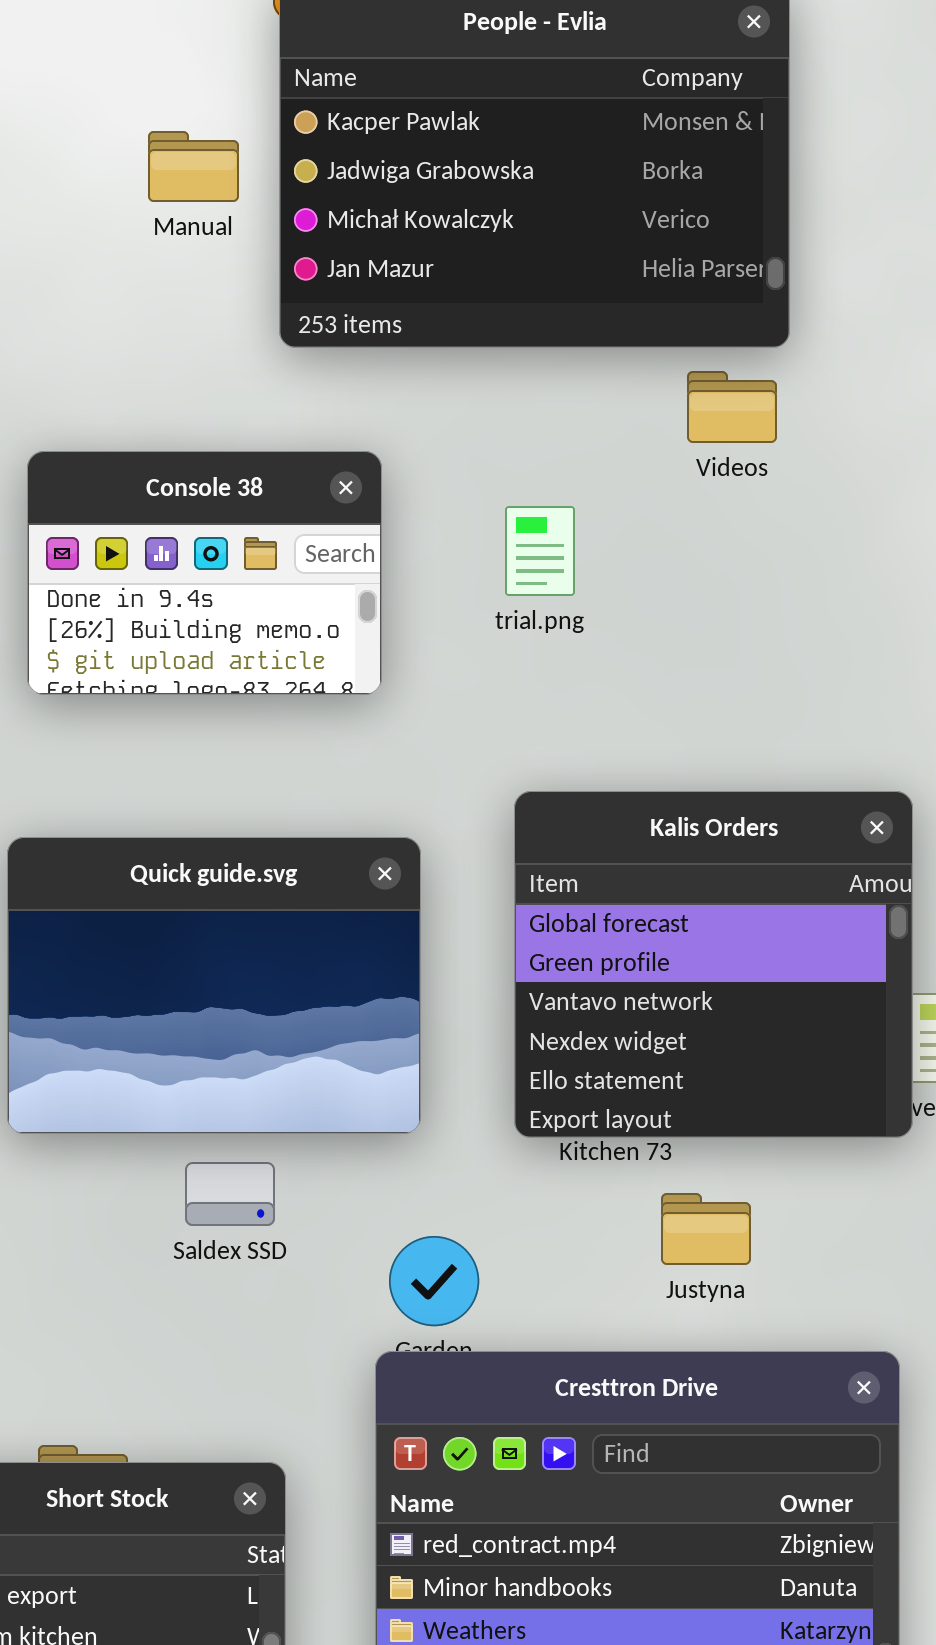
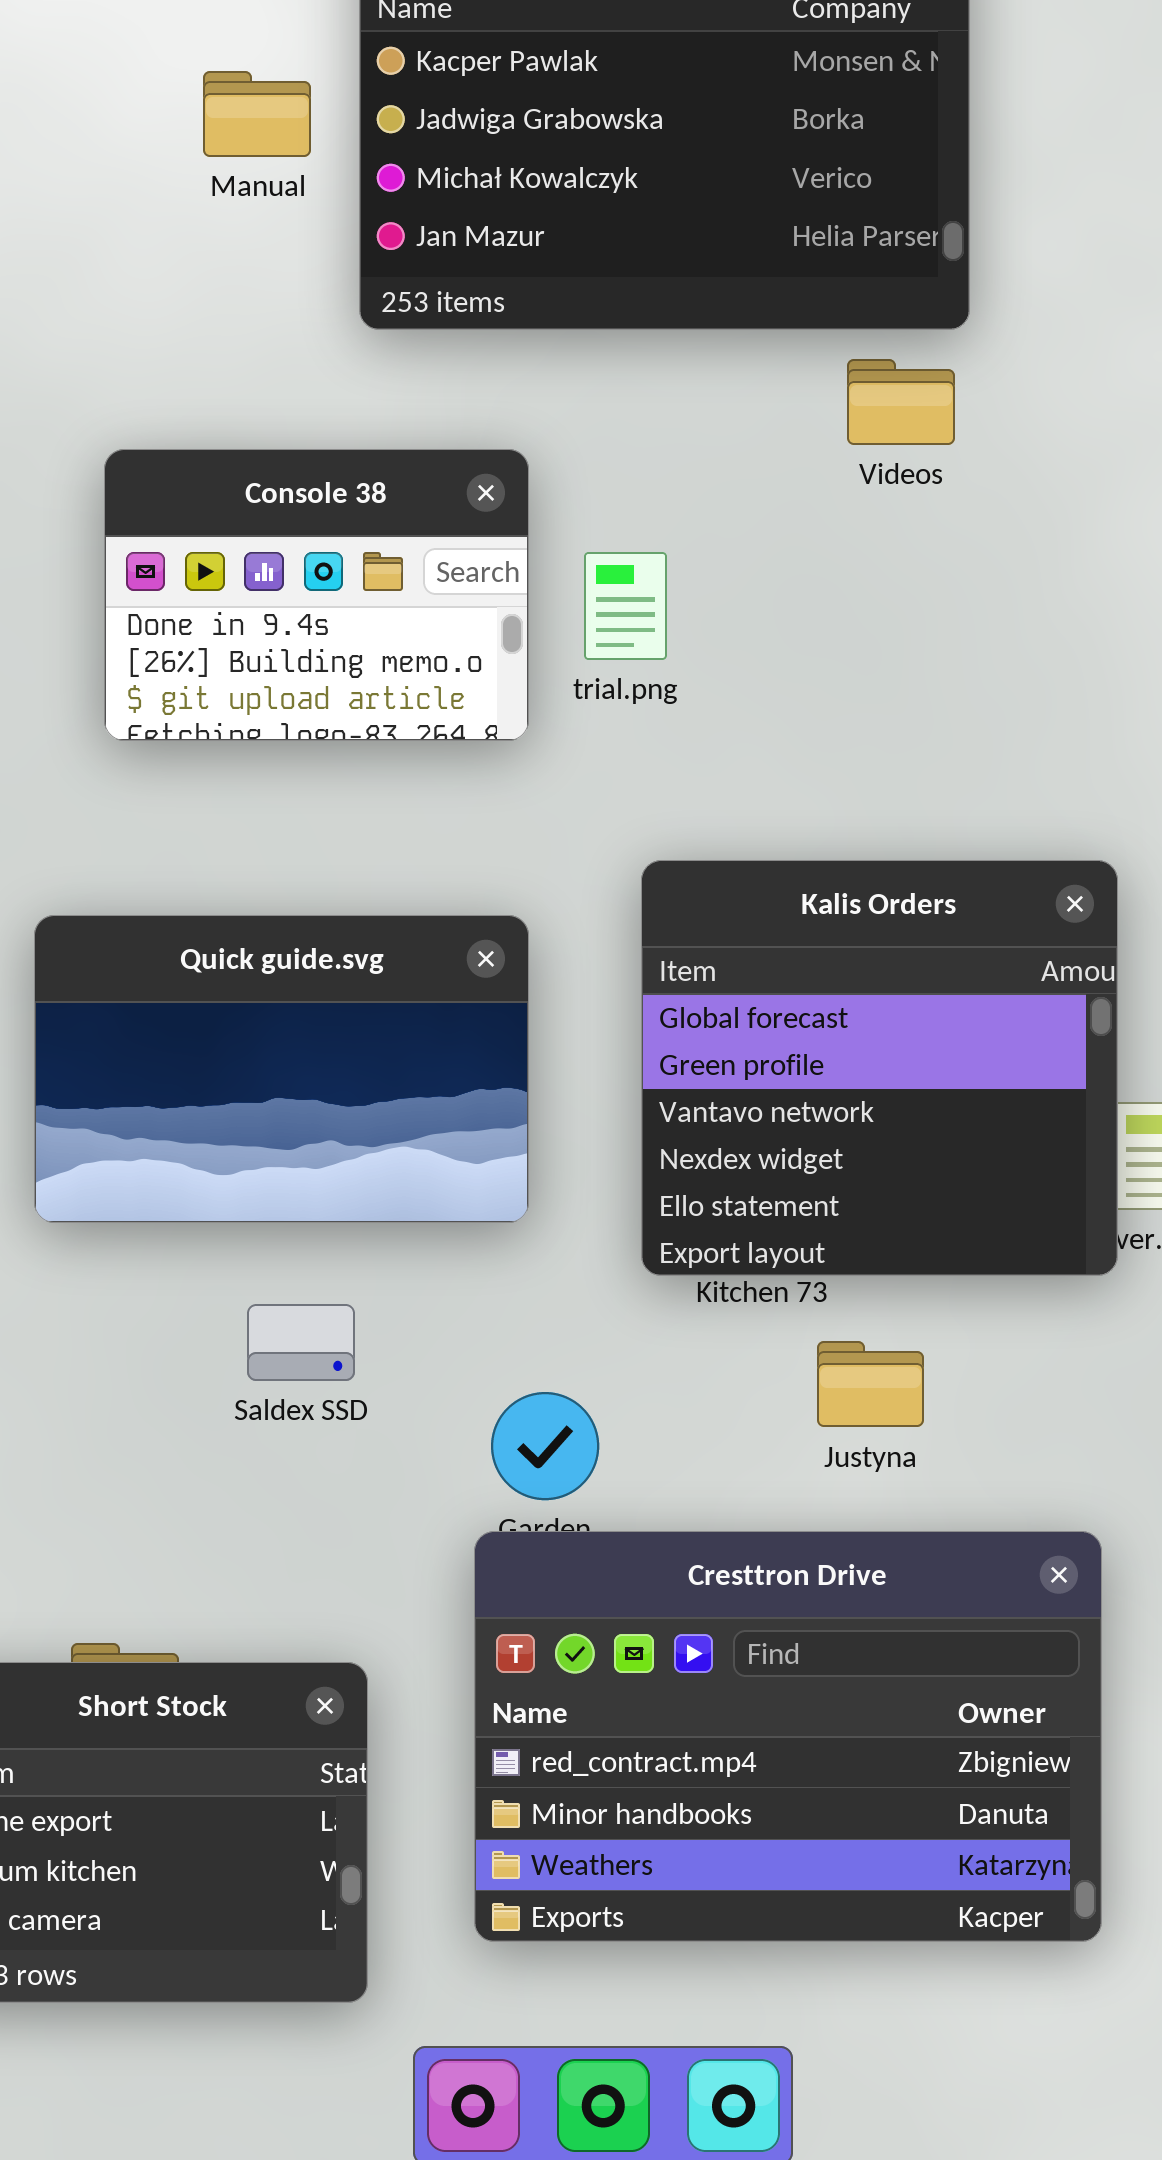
Console 38: [27,451,382,695] -> [104,449,529,741], moved
trial.png: [505,506,575,596] -> [584,552,667,660], moved
Quick guide.svg: [7,837,421,1134] -> [34,915,529,1223], resized

